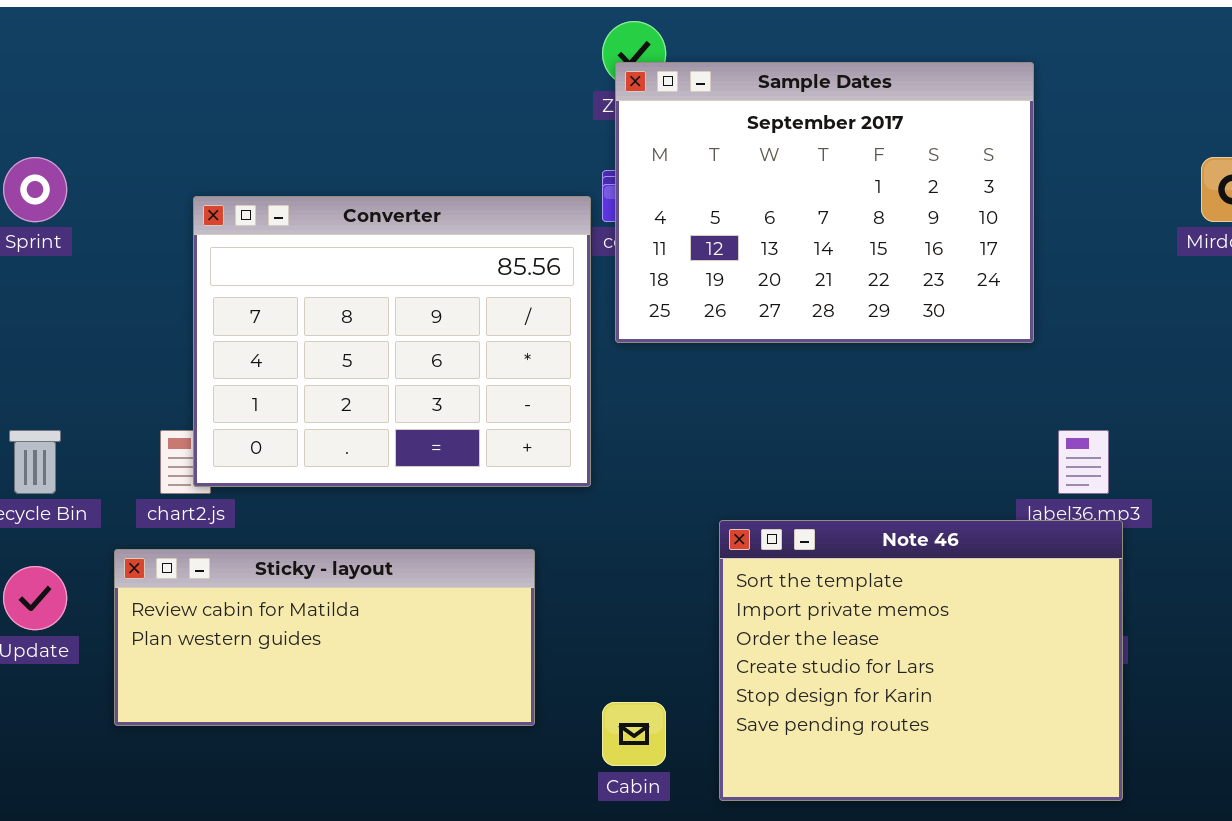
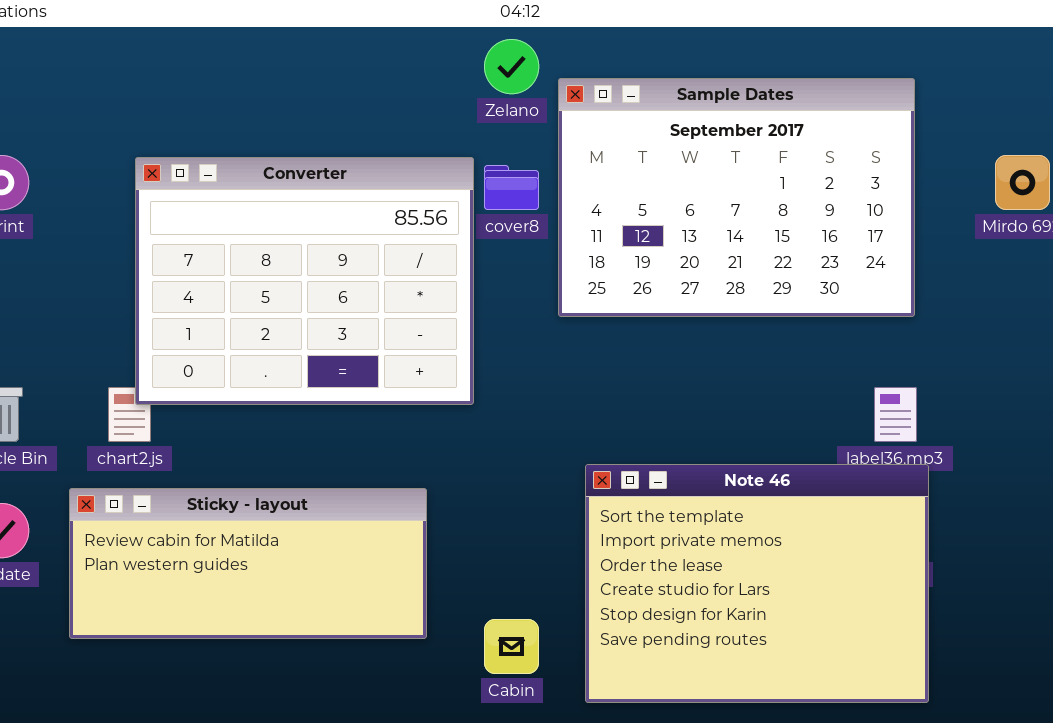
Sample Dates: [615,62,1034,343] -> [558,78,915,317], moved
Converter: [193,196,591,487] -> [135,157,474,405], moved

